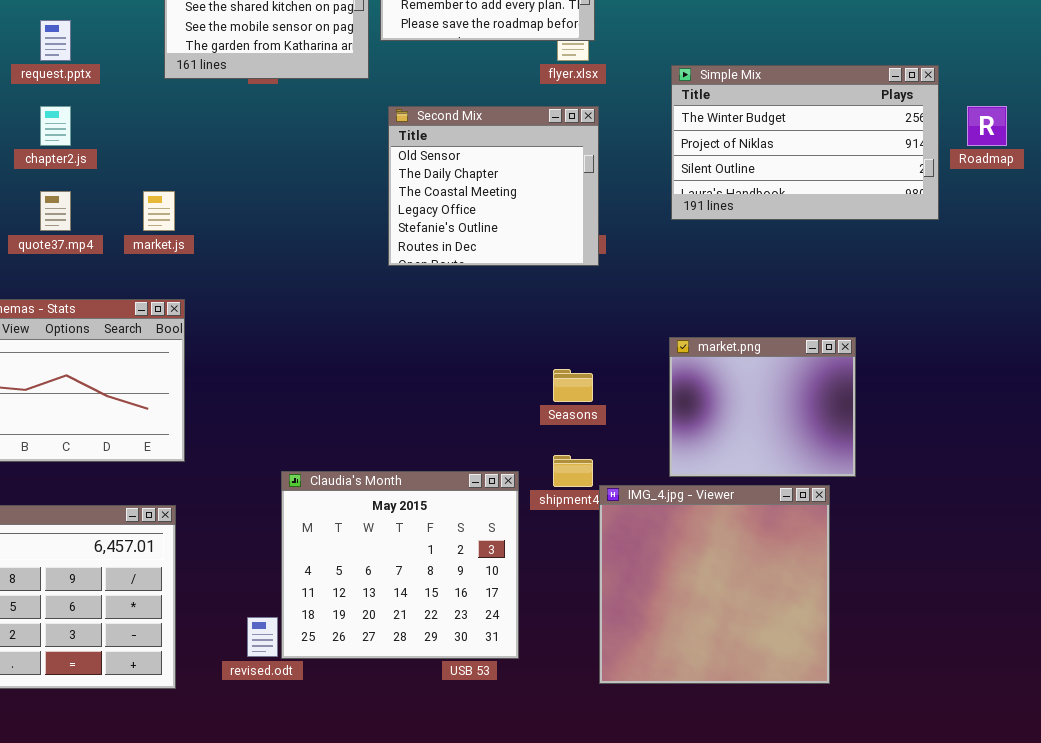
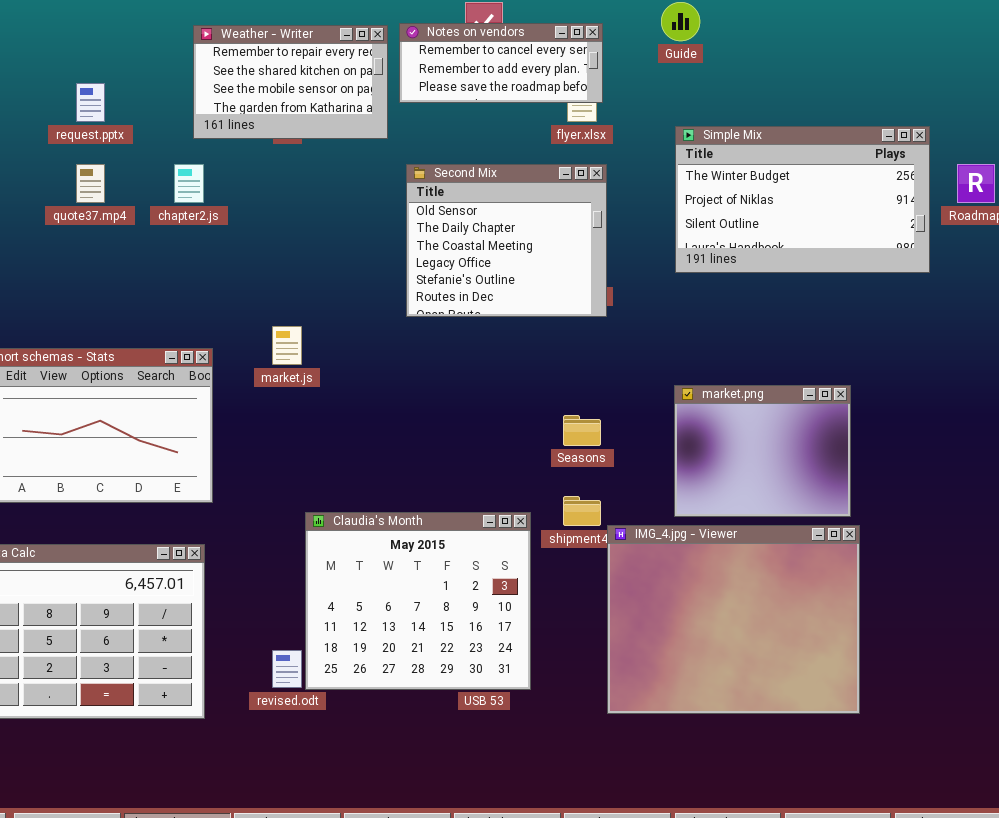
chapter2.js: [40,106,71,146] -> [174,164,204,203], moved
quote37.mp4: [40,191,71,231] -> [76,164,105,203], moved
market.js: [143,191,175,231] -> [272,326,302,365], moved
IMG_4.jpg - Viewer: [599,485,830,684] -> [607,525,860,714], resized

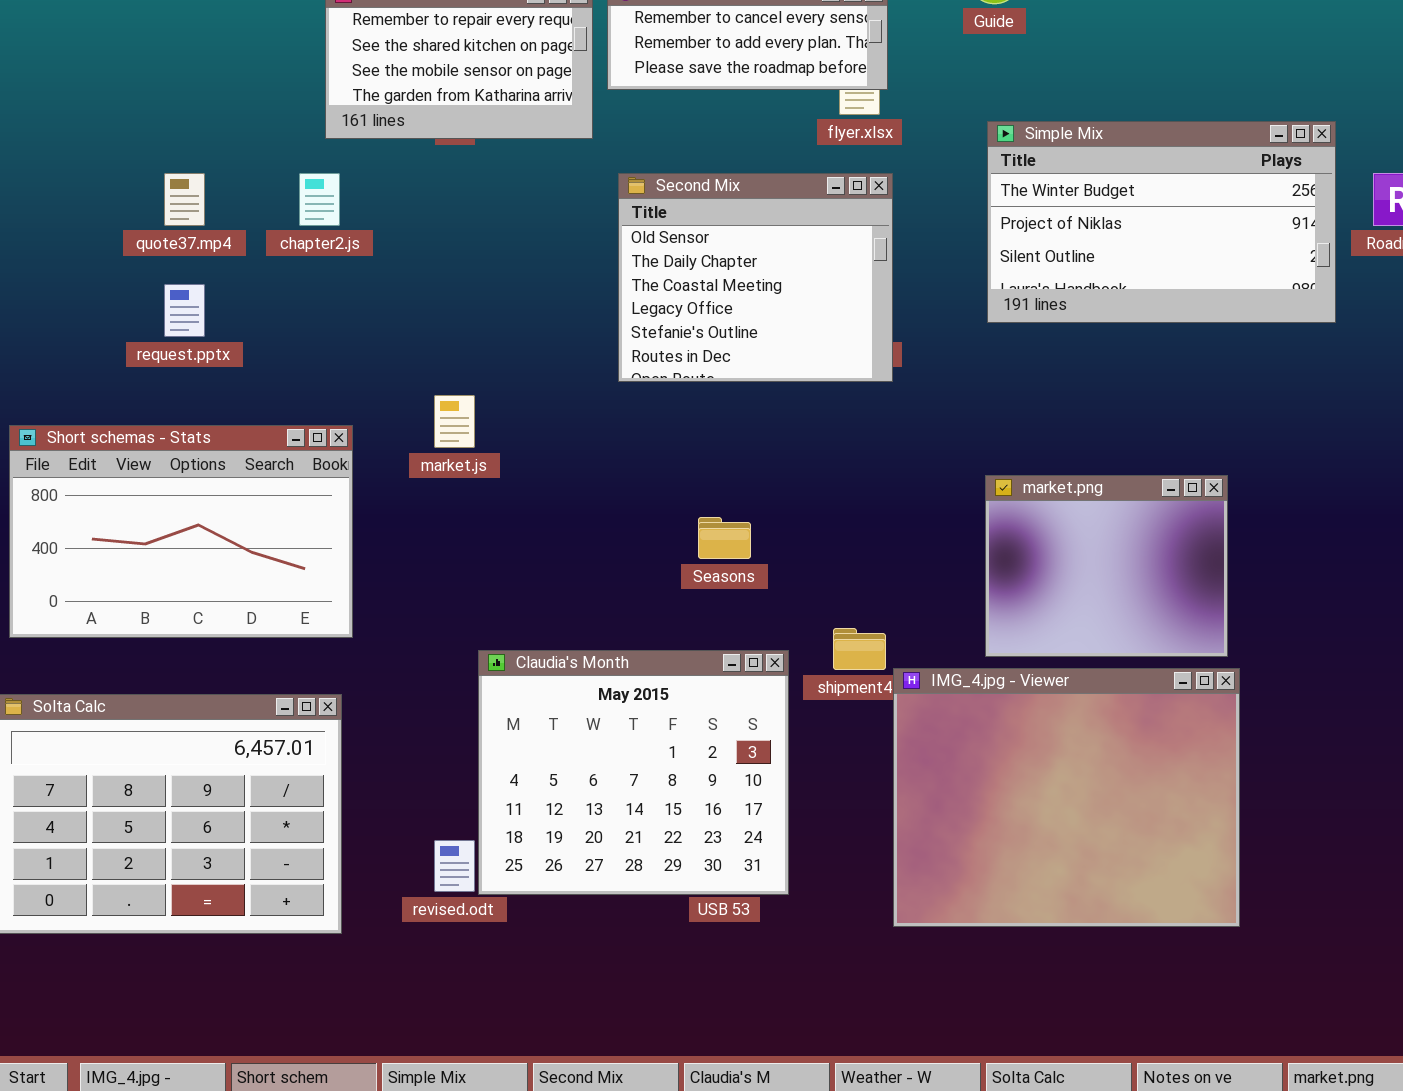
request.pptx: [76,83,105,122] -> [164,284,205,337], moved
Seasons: [563,415,601,446] -> [698,517,751,559], moved

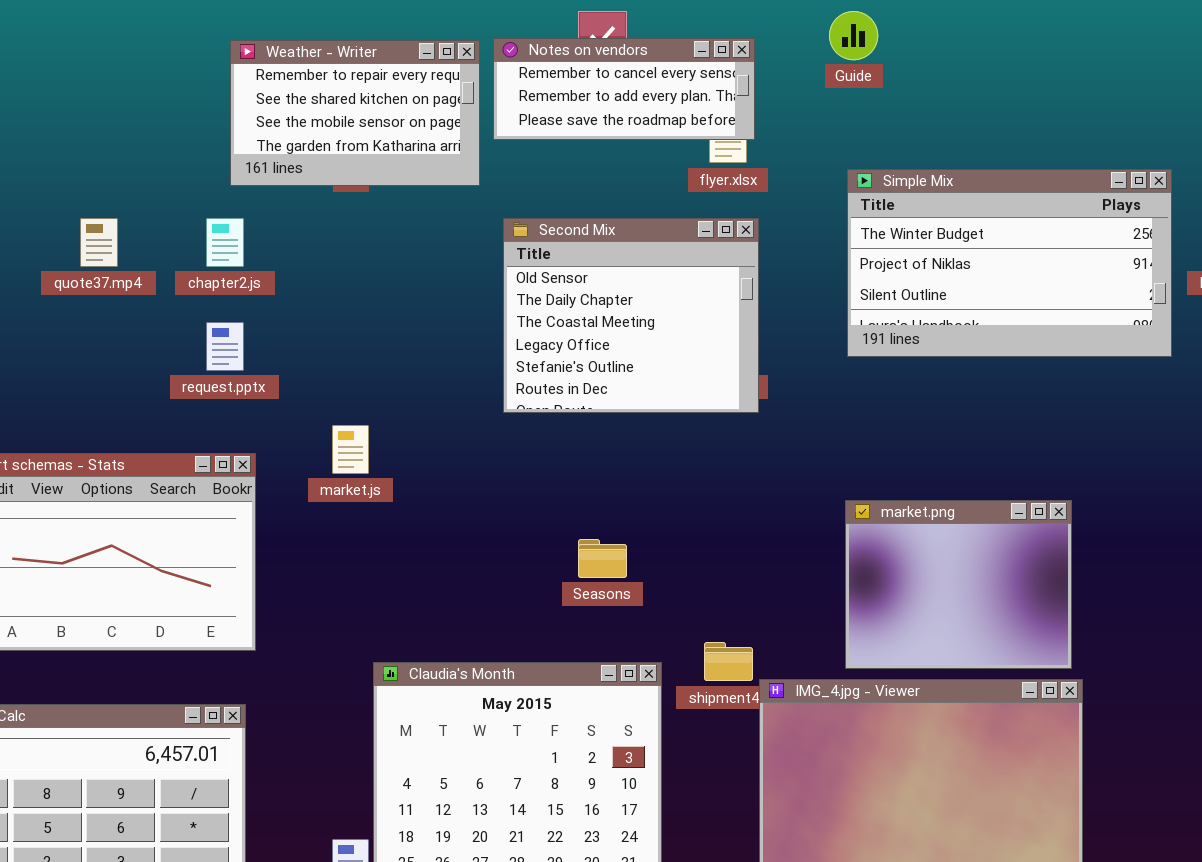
request.pptx: [164,284,205,337] -> [206,322,244,371], moved

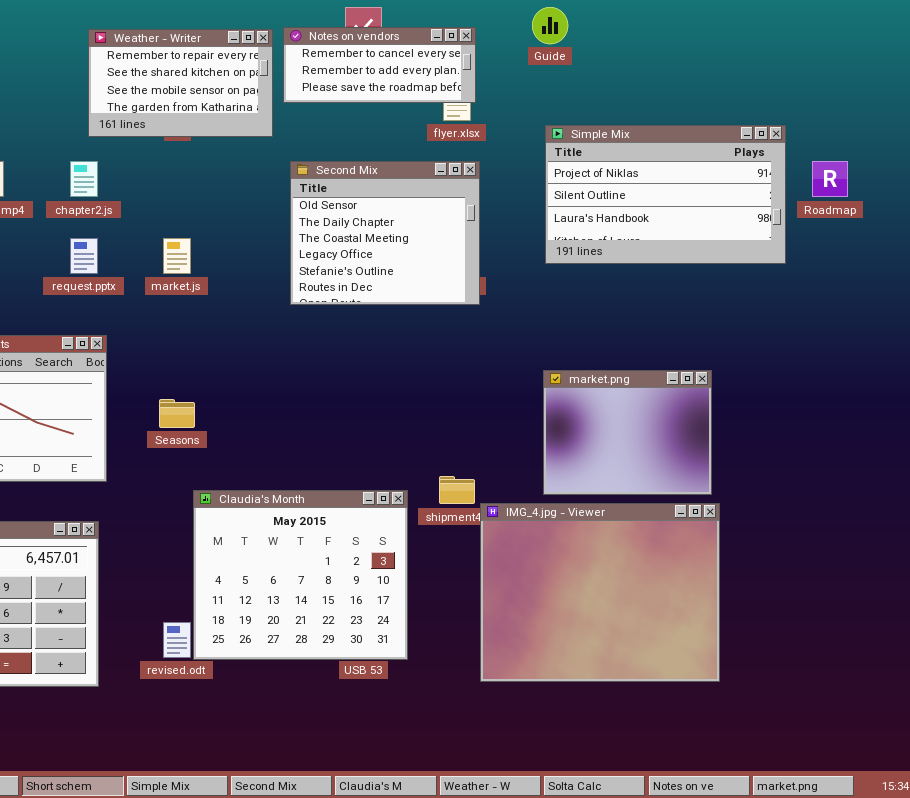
Simple Mix: [847,169,1172,357] -> [545,125,786,264], scrolled down 1 row
market.js: [332,425,369,474] -> [163,238,191,274], moved
Seasons: [578,539,627,578] -> [159,399,195,428], moved

